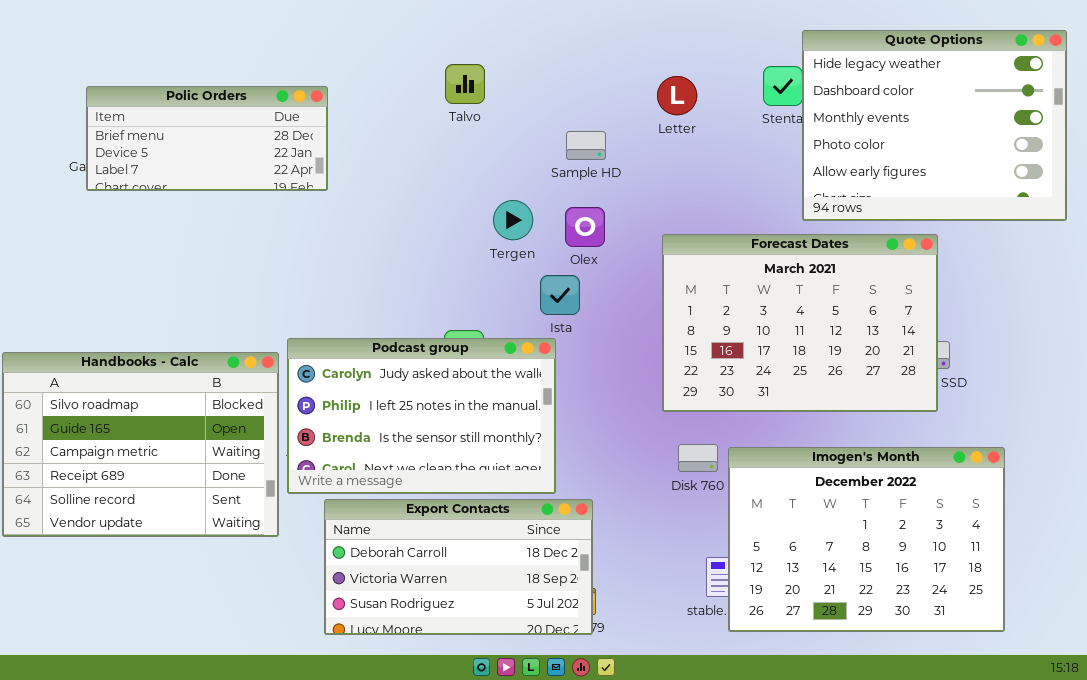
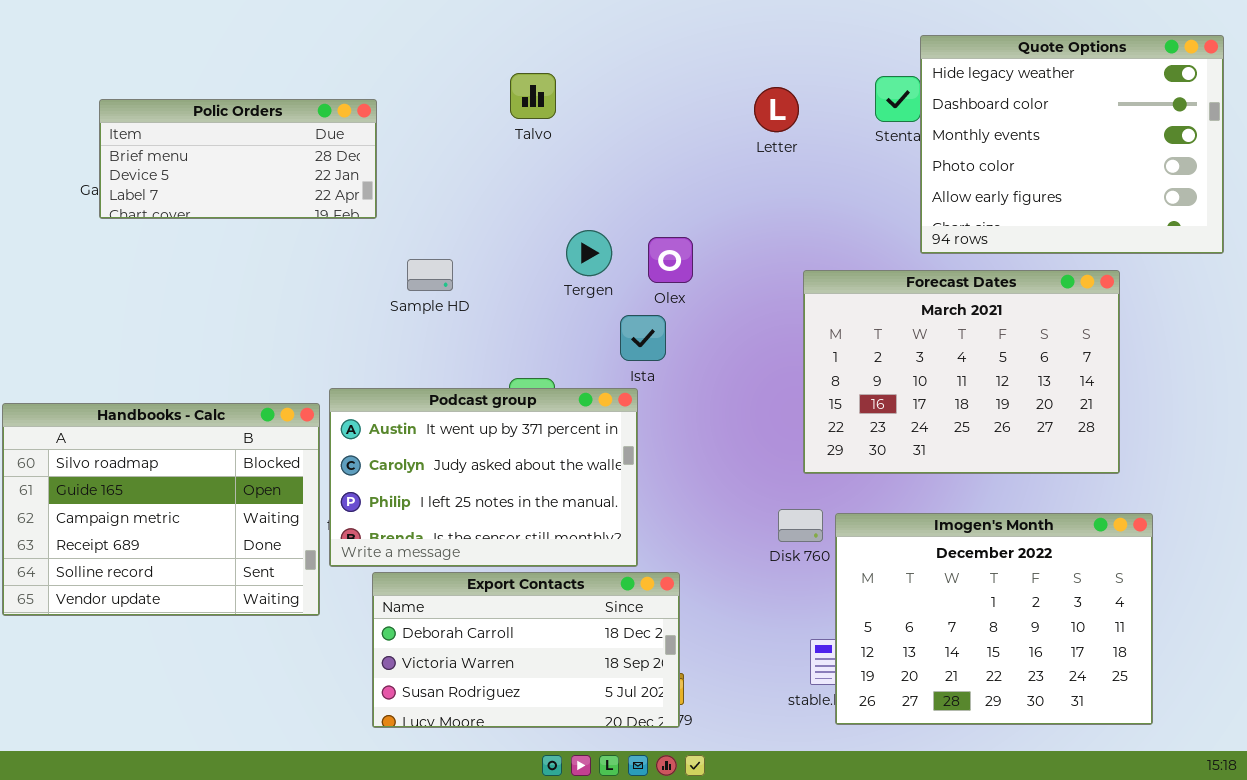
Sample HD: [566,131,606,160] -> [407,259,453,291], moved
Forecast Dates: [662,234,938,412] -> [803,270,1120,474], moved
Podcast group: [287,338,556,494] -> [329,388,638,567], scrolled up 1 row

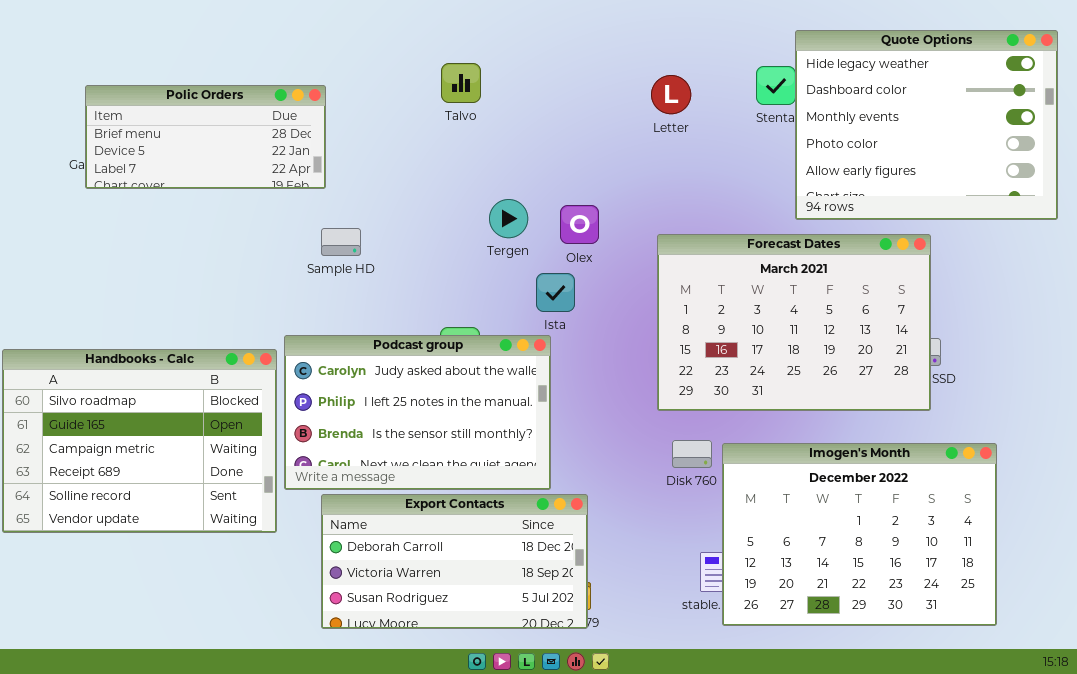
Sample HD: [407,259,453,291] -> [321,228,361,256], moved
Forecast Dates: [803,270,1120,474] -> [657,234,931,411], moved
Podcast group: [329,388,638,567] -> [284,335,551,490], scrolled down 1 row

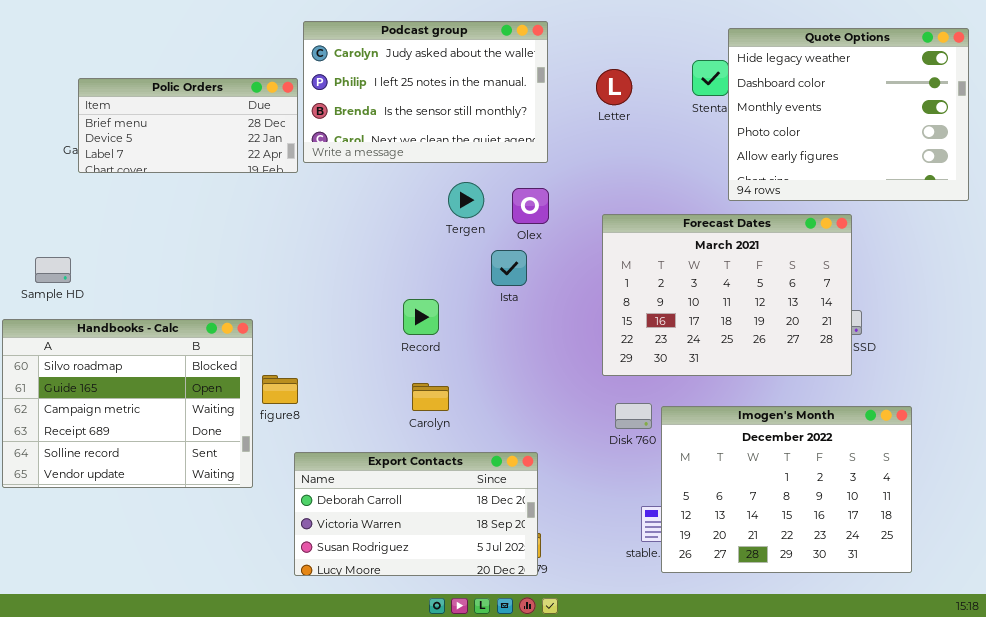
Sample HD: [321,228,361,256] -> [35,257,71,283], moved
Podcast group: [284,335,551,490] -> [303,21,548,163], moved

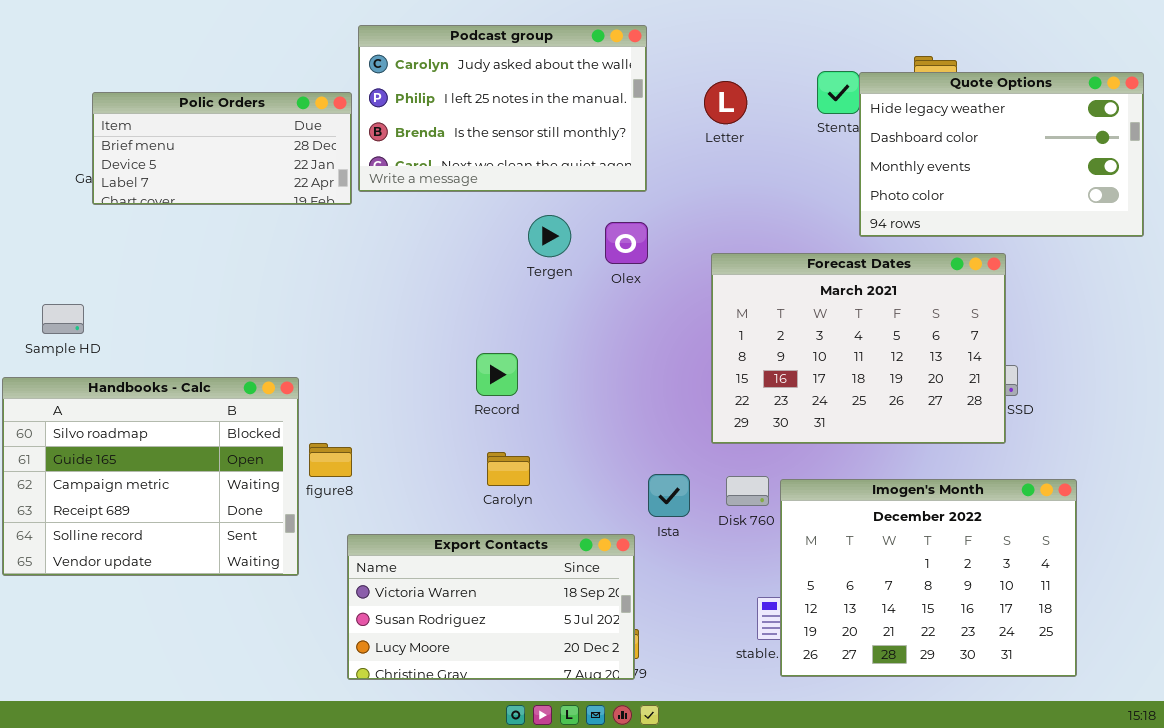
Quote Options: [728,28,969,201] -> [859,72,1144,237], resized
Ista: [491,250,527,286] -> [648,474,690,517], moved
Export Contacts: [294,452,538,576] -> [347,534,635,680], scrolled down 1 row

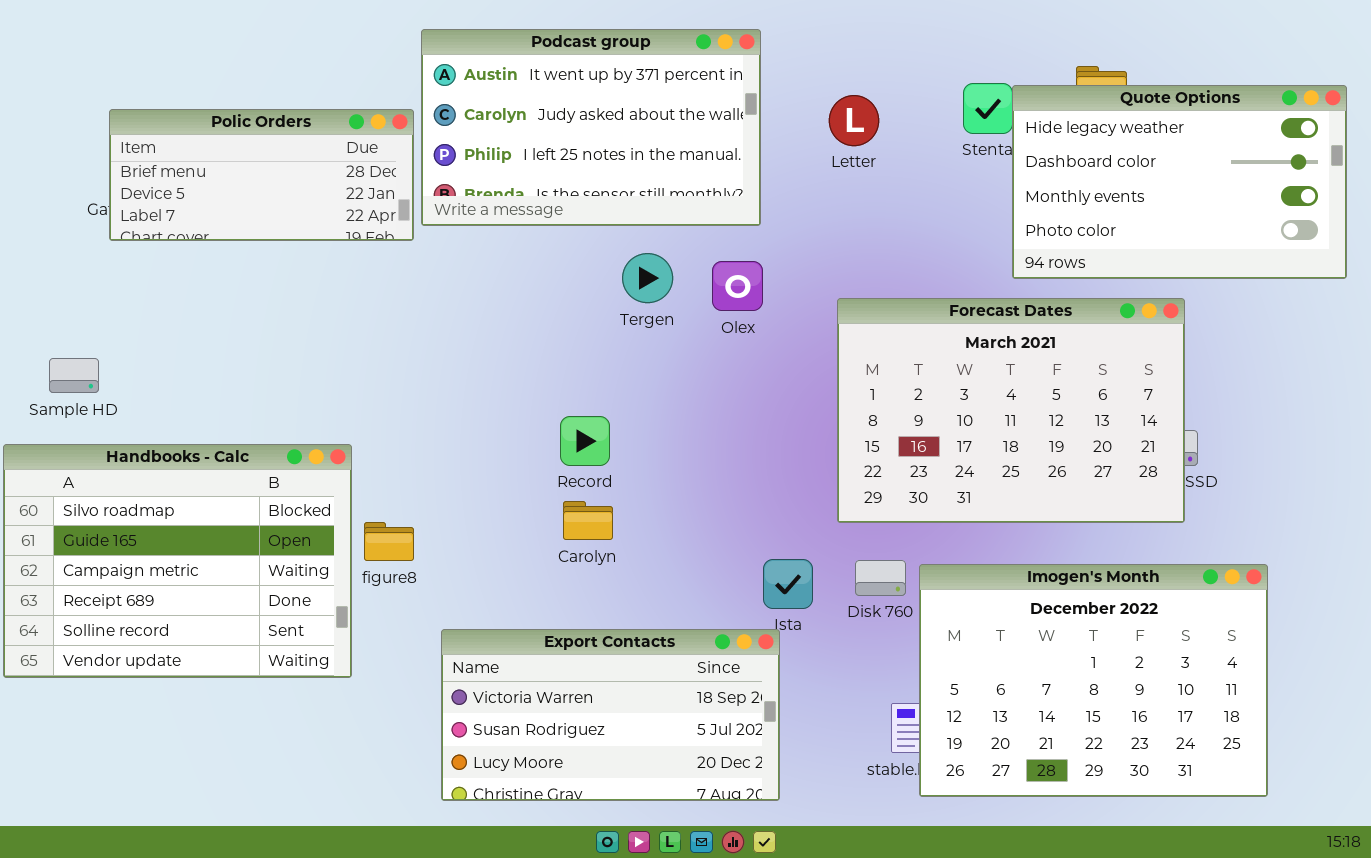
Podcast group: [358,25,647,192] -> [421,29,761,226], scrolled up 1 row
Carolyn: [487,452,530,486] -> [563,501,613,540], moved
Export Contacts: [347,534,635,680] -> [441,629,780,801], moved

